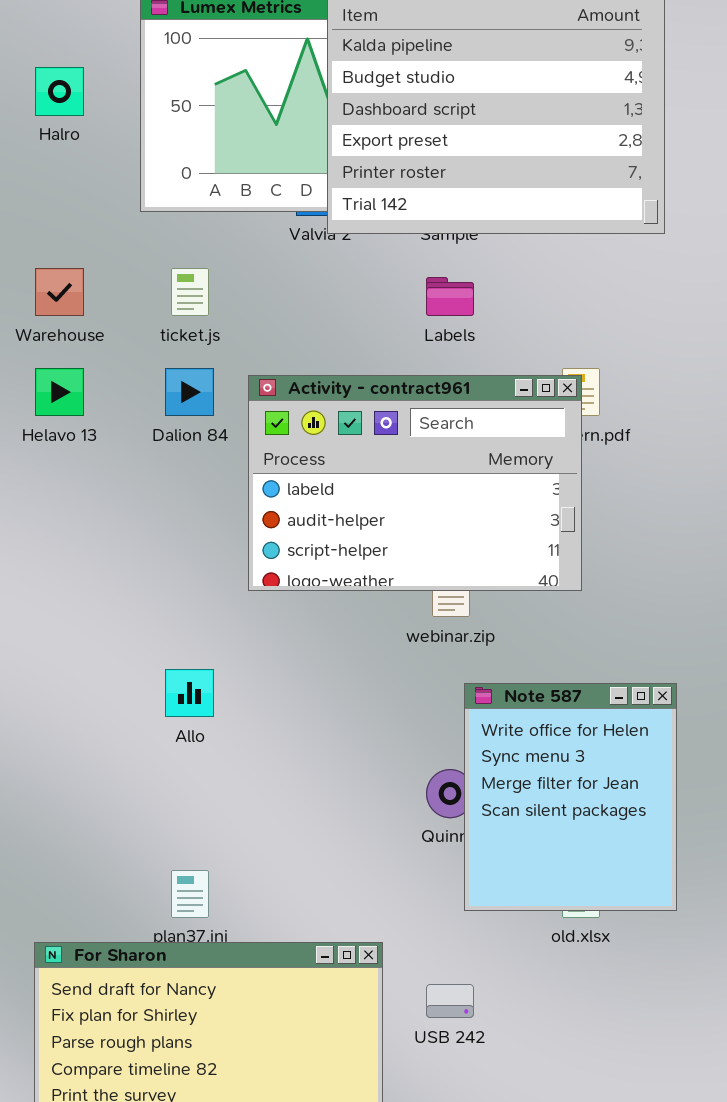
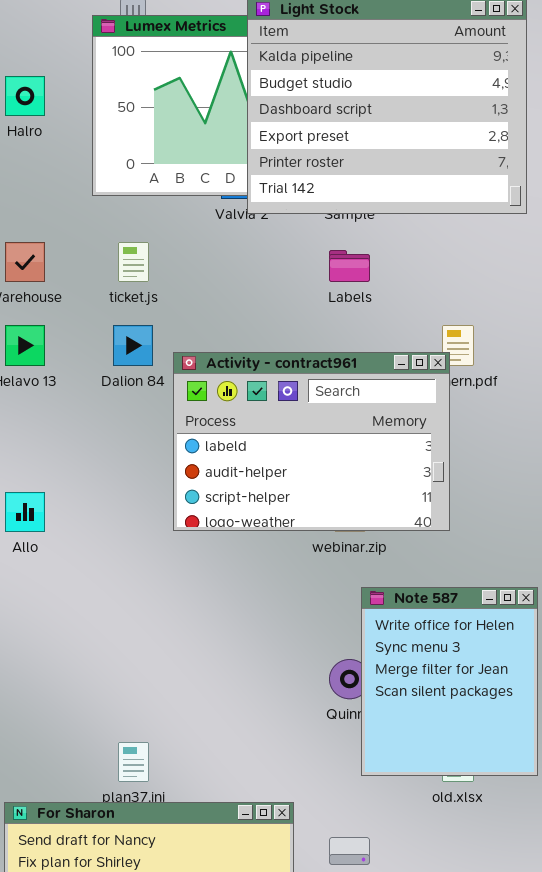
Activity - contract961: [248,375,582,591] -> [173,352,450,531], moved
Allo: [165,669,214,717] -> [5,492,45,532], moved

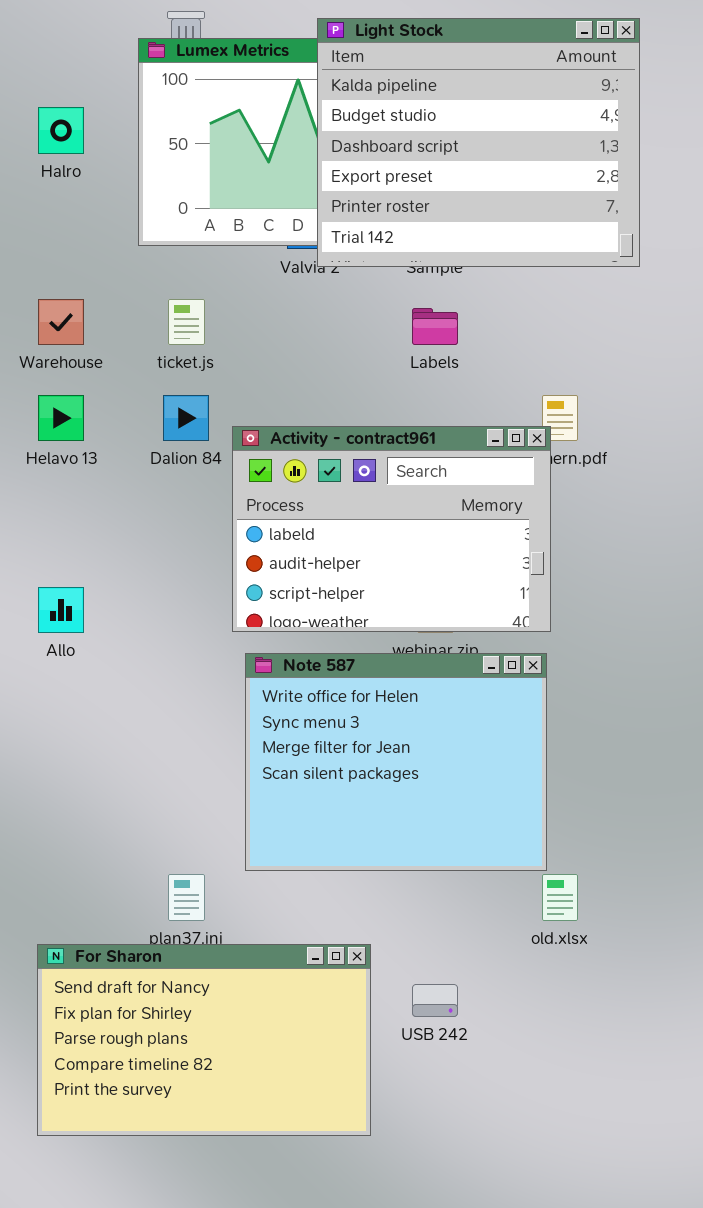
Note 587: [361,587,538,776] -> [245,653,547,871], moved, resized

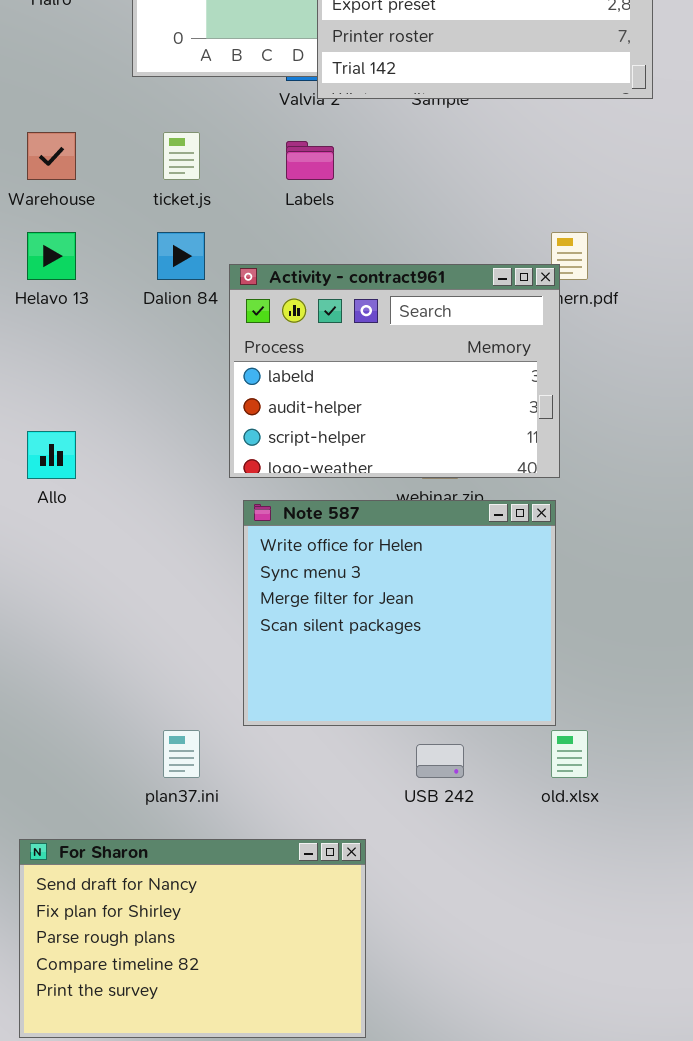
Labels: [412,308,458,345] -> [286,141,334,180], moved
For Sharon: [37,944,371,1136] -> [19,839,366,1038], moved
USB 242: [412,984,458,1017] -> [416,744,464,778], moved

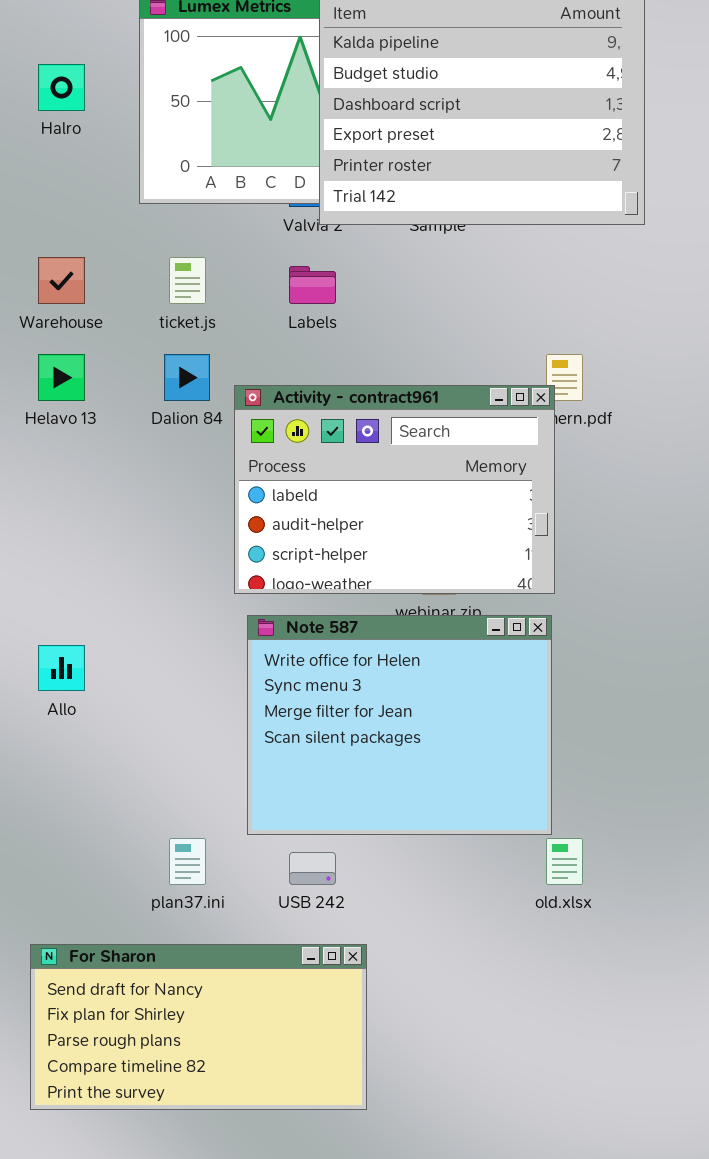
Allo: [27,431,76,479] -> [38,645,85,691], moved
USB 242: [416,744,464,778] -> [289,852,336,885], moved
For Sharon: [19,839,366,1038] -> [30,944,367,1110], resized

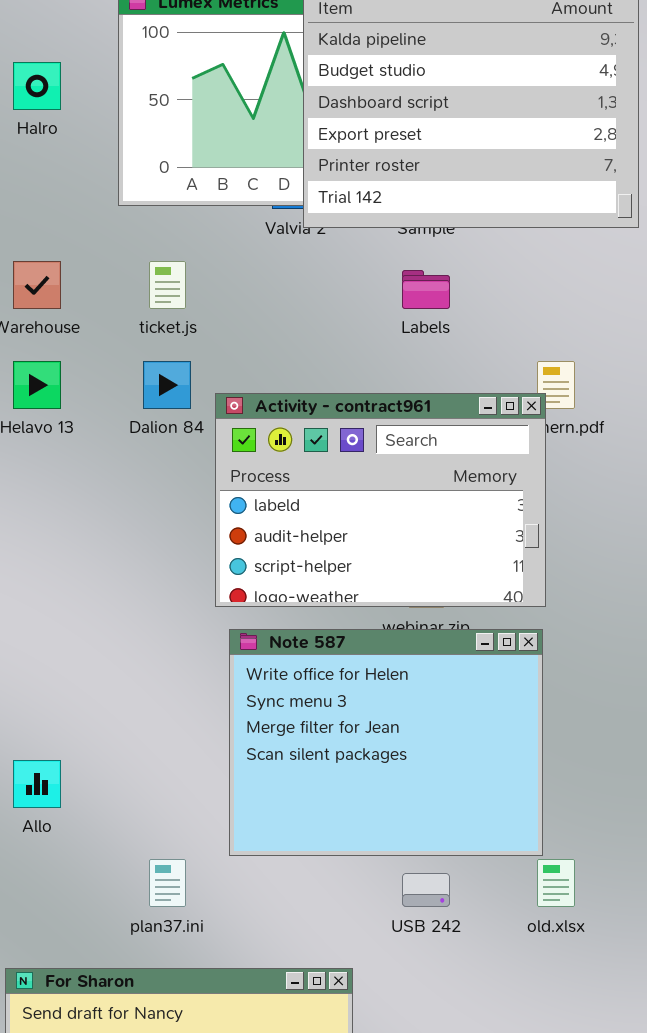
Labels: [289,266,336,304] -> [402,270,450,309], moved
Allo: [38,645,85,691] -> [13,760,61,808], moved
USB 242: [289,852,336,885] -> [402,873,450,907], moved

